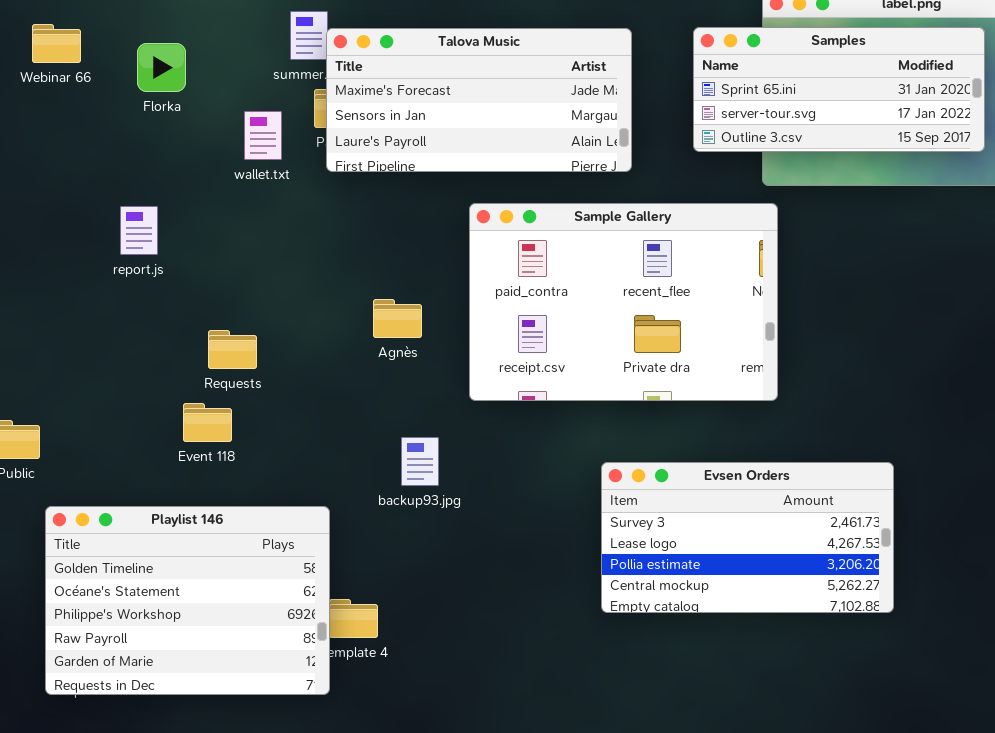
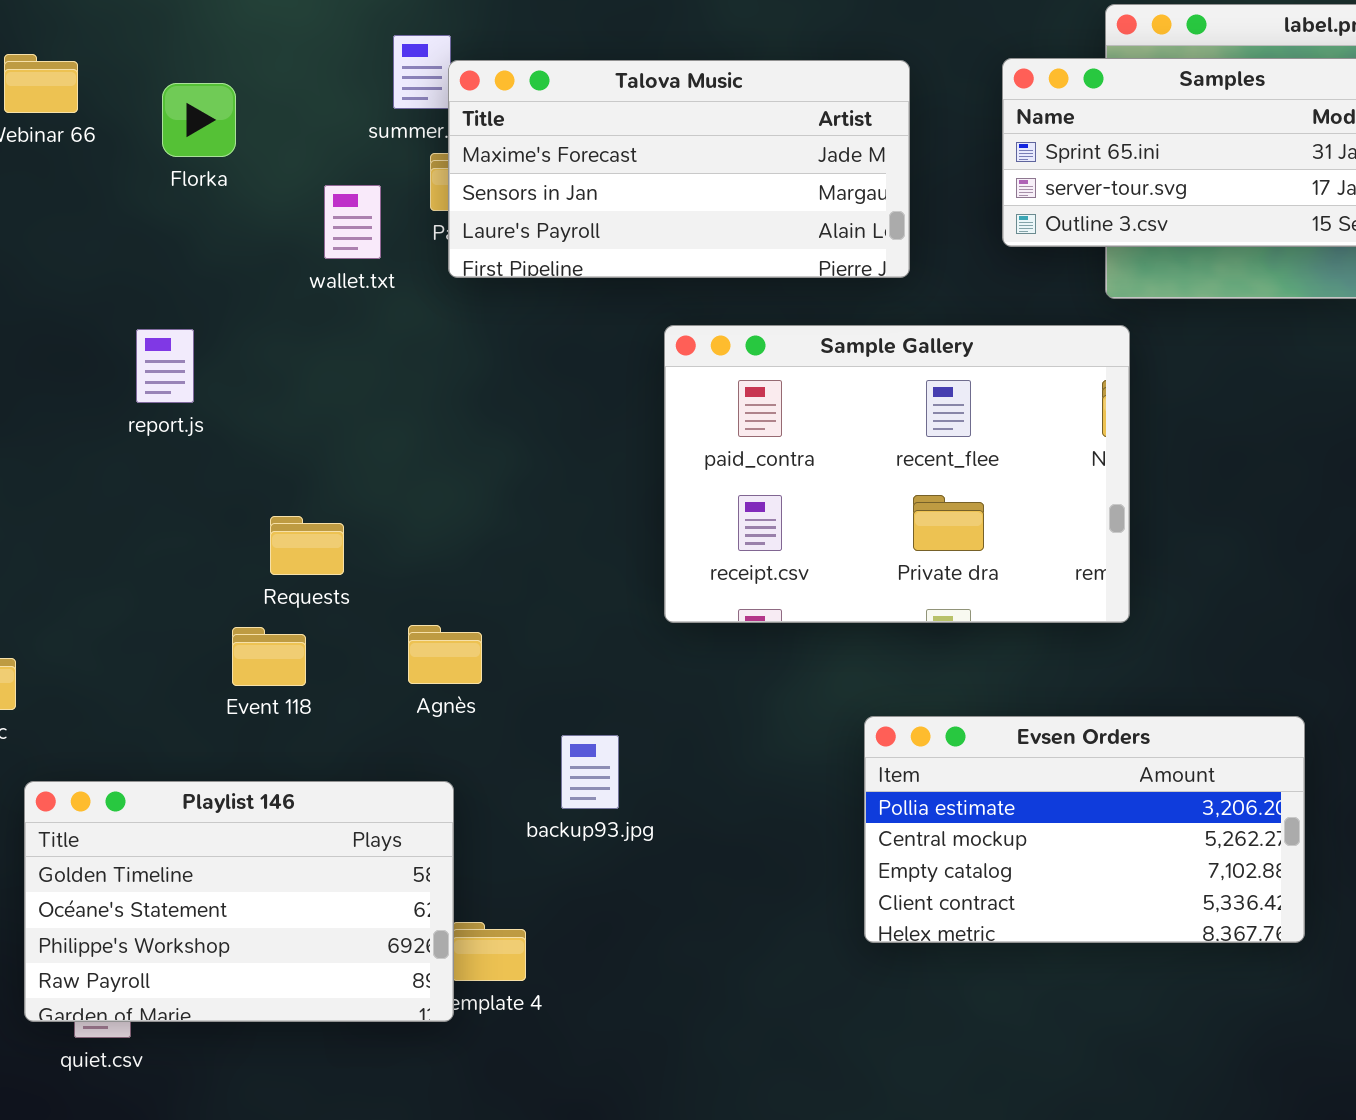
Agnès: [373,299,422,338] -> [408,625,482,684], moved
backup93.jpg: [401,437,439,486] -> [561,735,619,809], moved
Evsen Orders: [601,462,894,613] -> [864,716,1305,943], scrolled down 2 rows
Playlist 146: [45,506,330,695] -> [24,781,454,1022], resized

